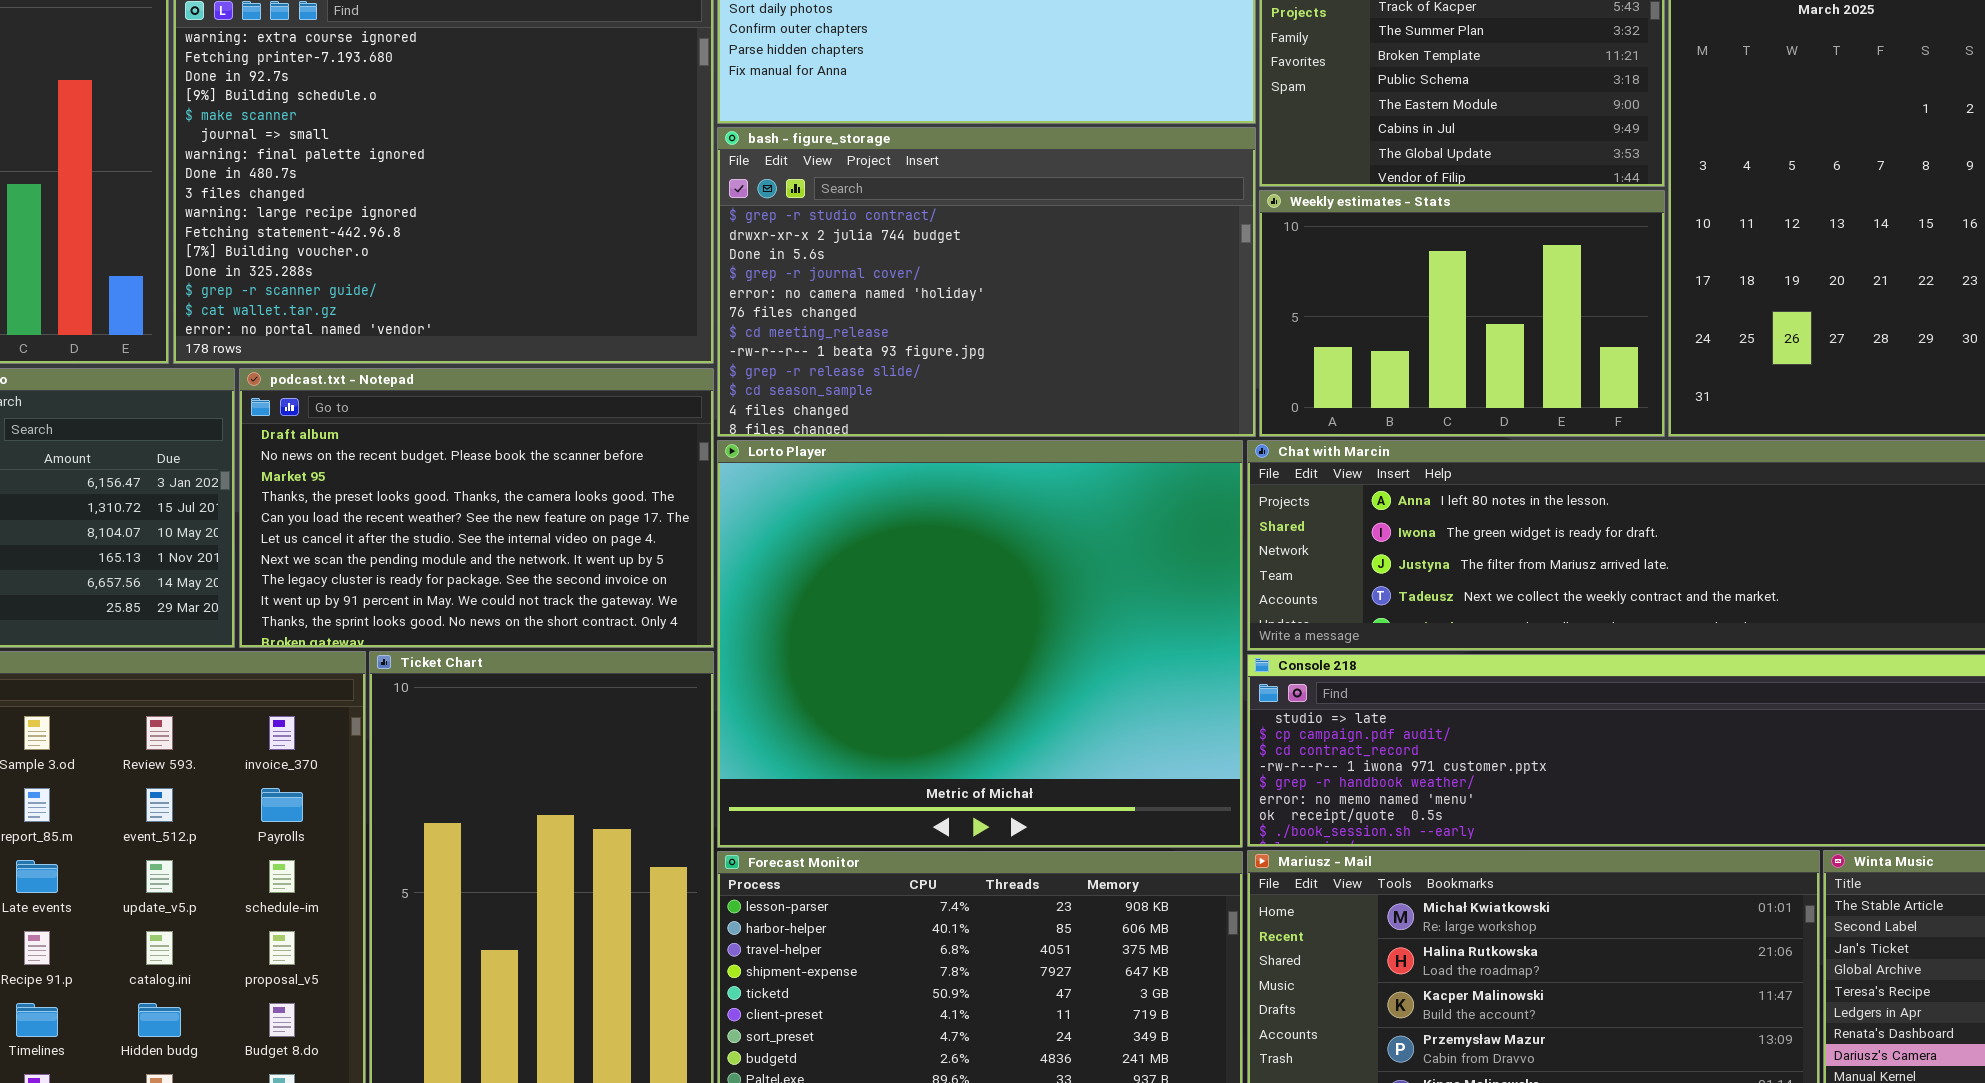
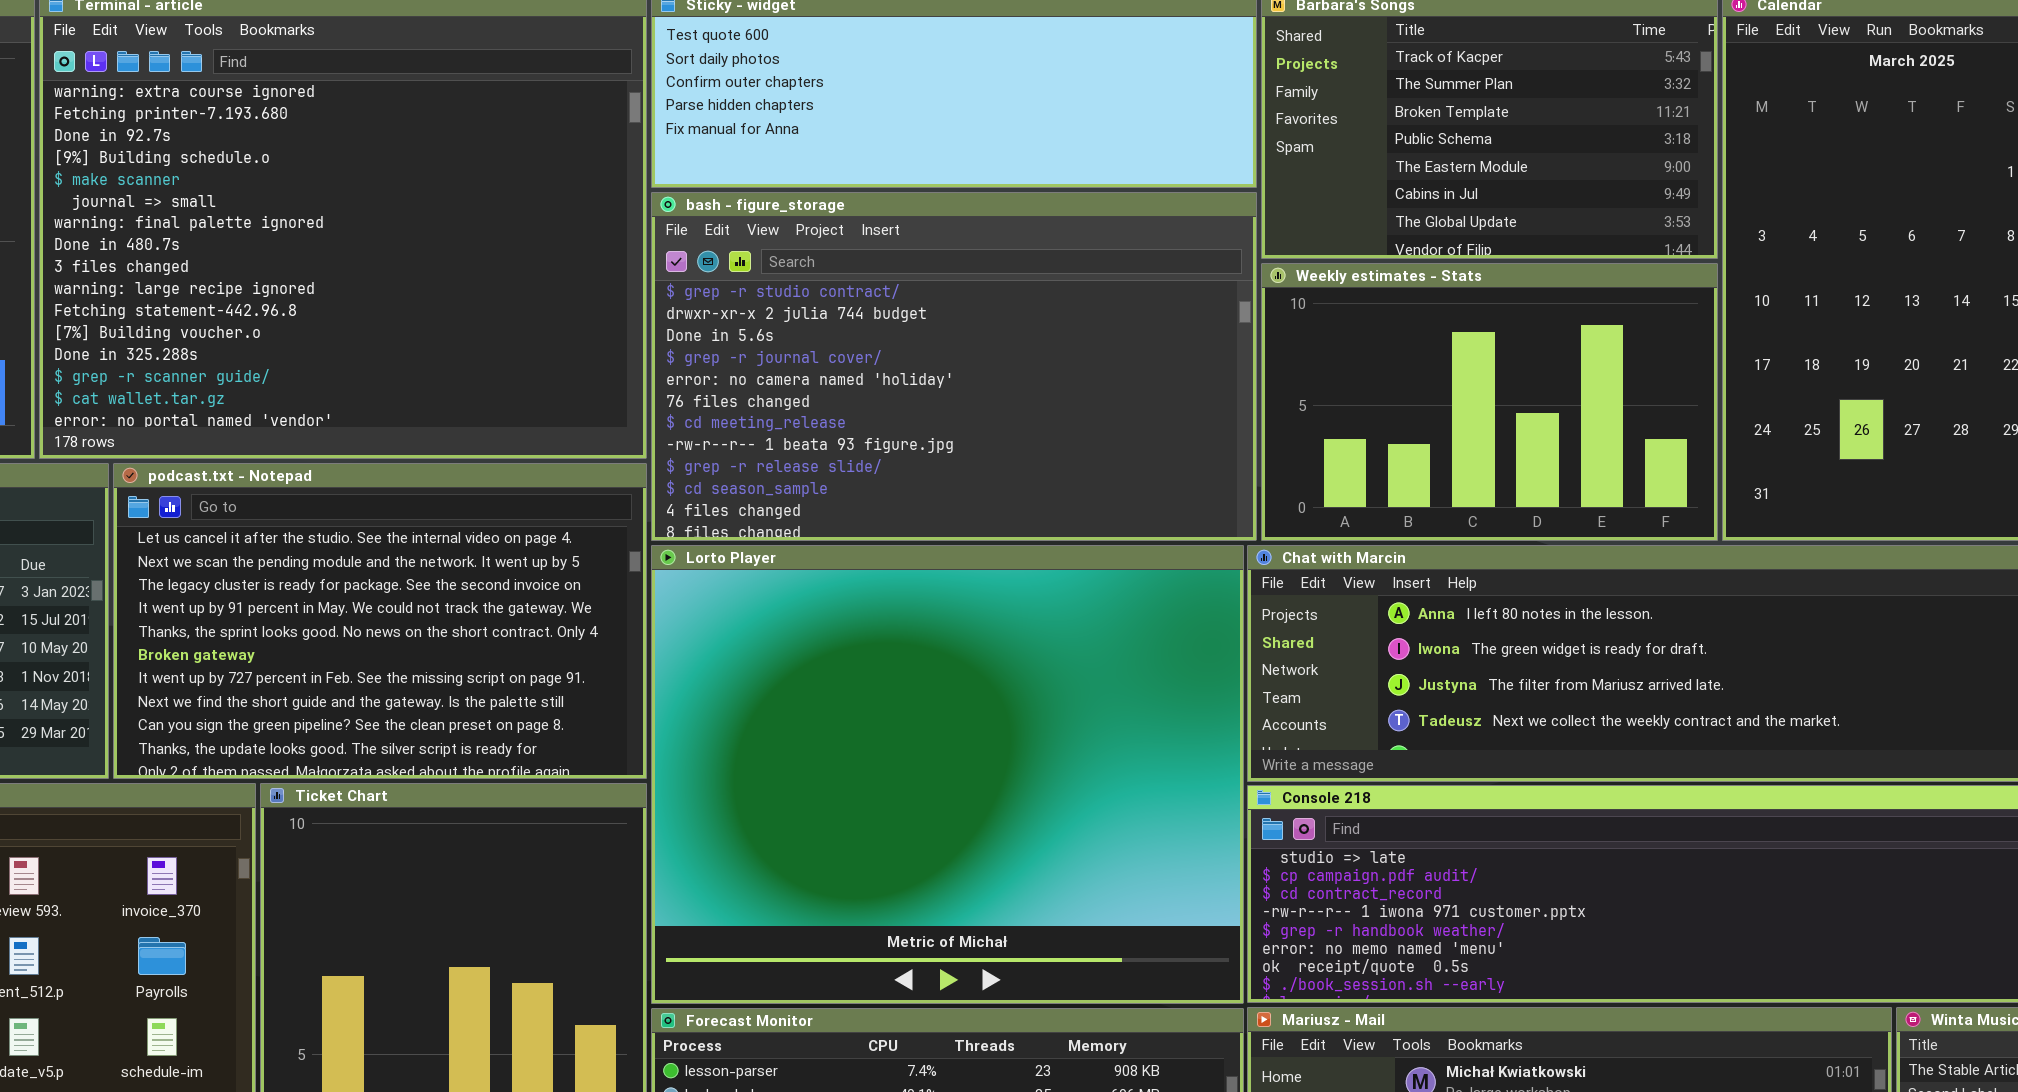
podcast.txt - Notepad: [239,368,714,648] -> [113,463,647,779], scrolled down 5 rows

